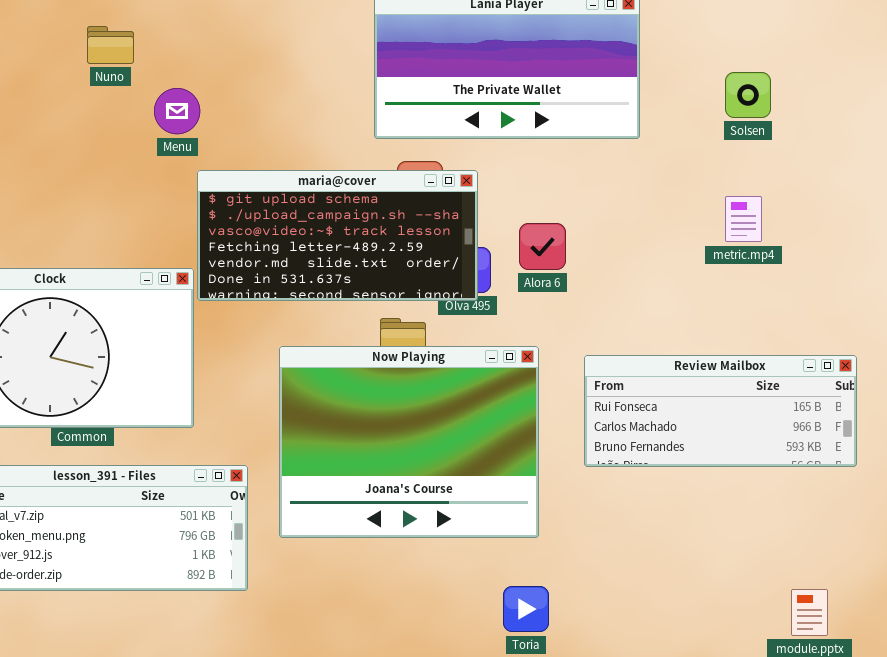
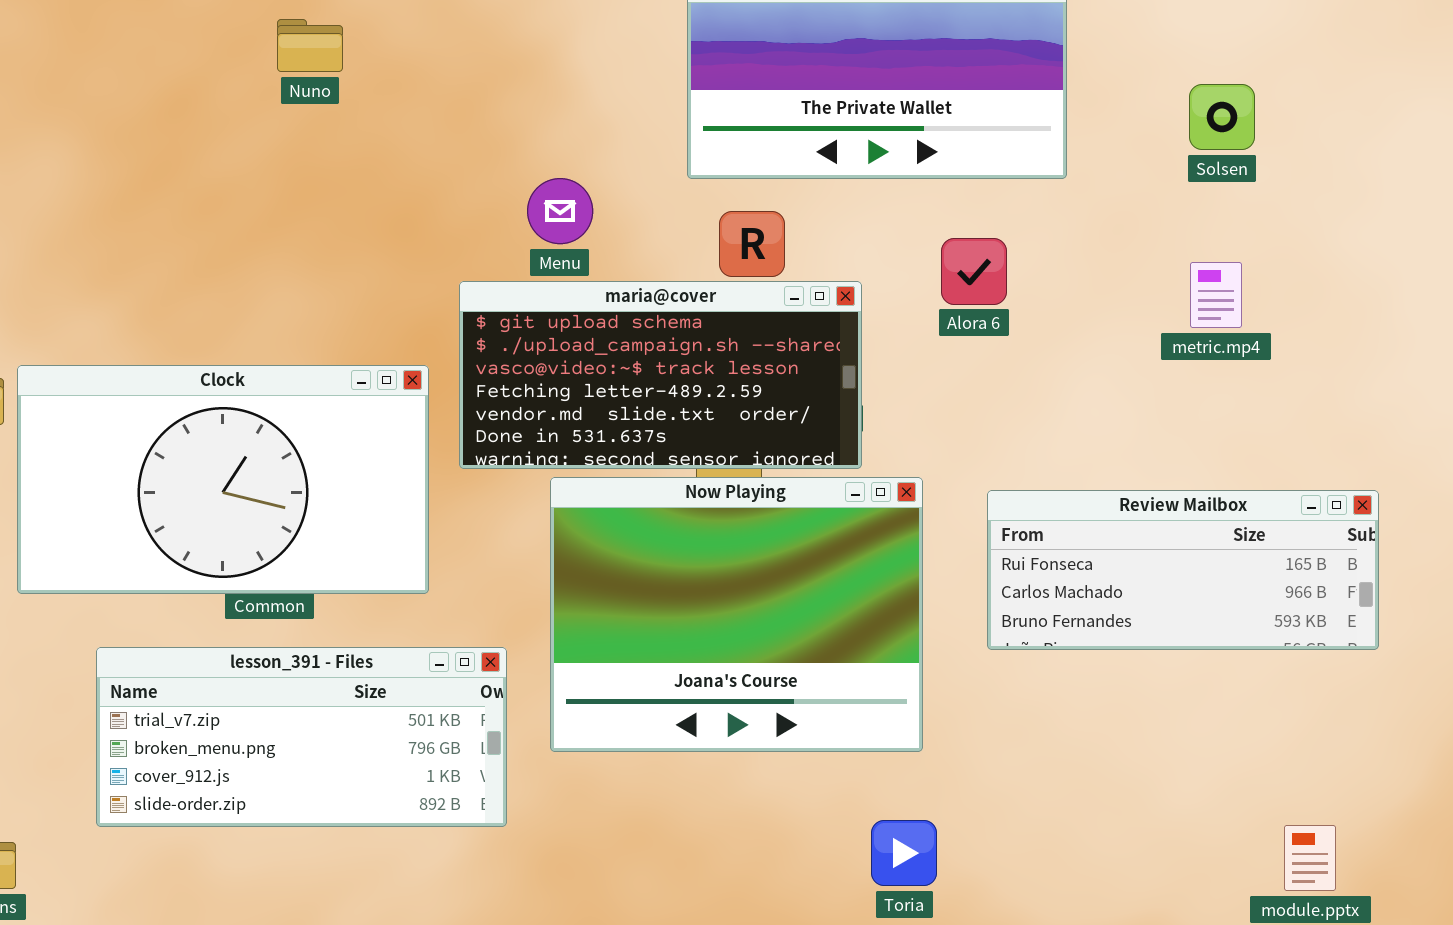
Menu: [154,88,200,134] -> [527,178,593,244], moved
maria@cover: [197,170,478,301] -> [459,281,862,469], moved
Alora 6: [519,223,566,270] -> [941,238,1007,305], moved

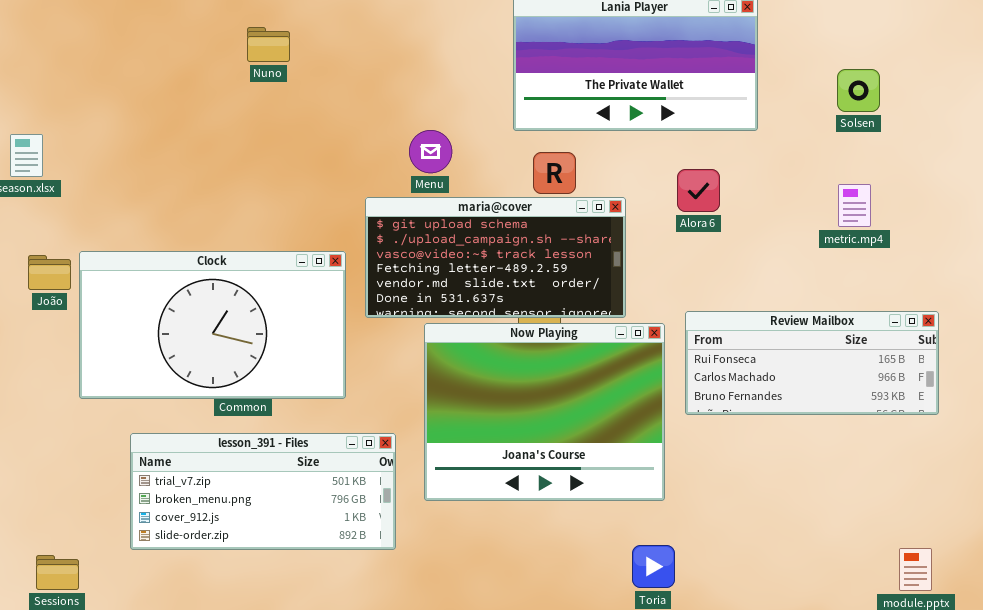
Review Mailbox: [987,490,1379,650] -> [685,311,939,415], moved

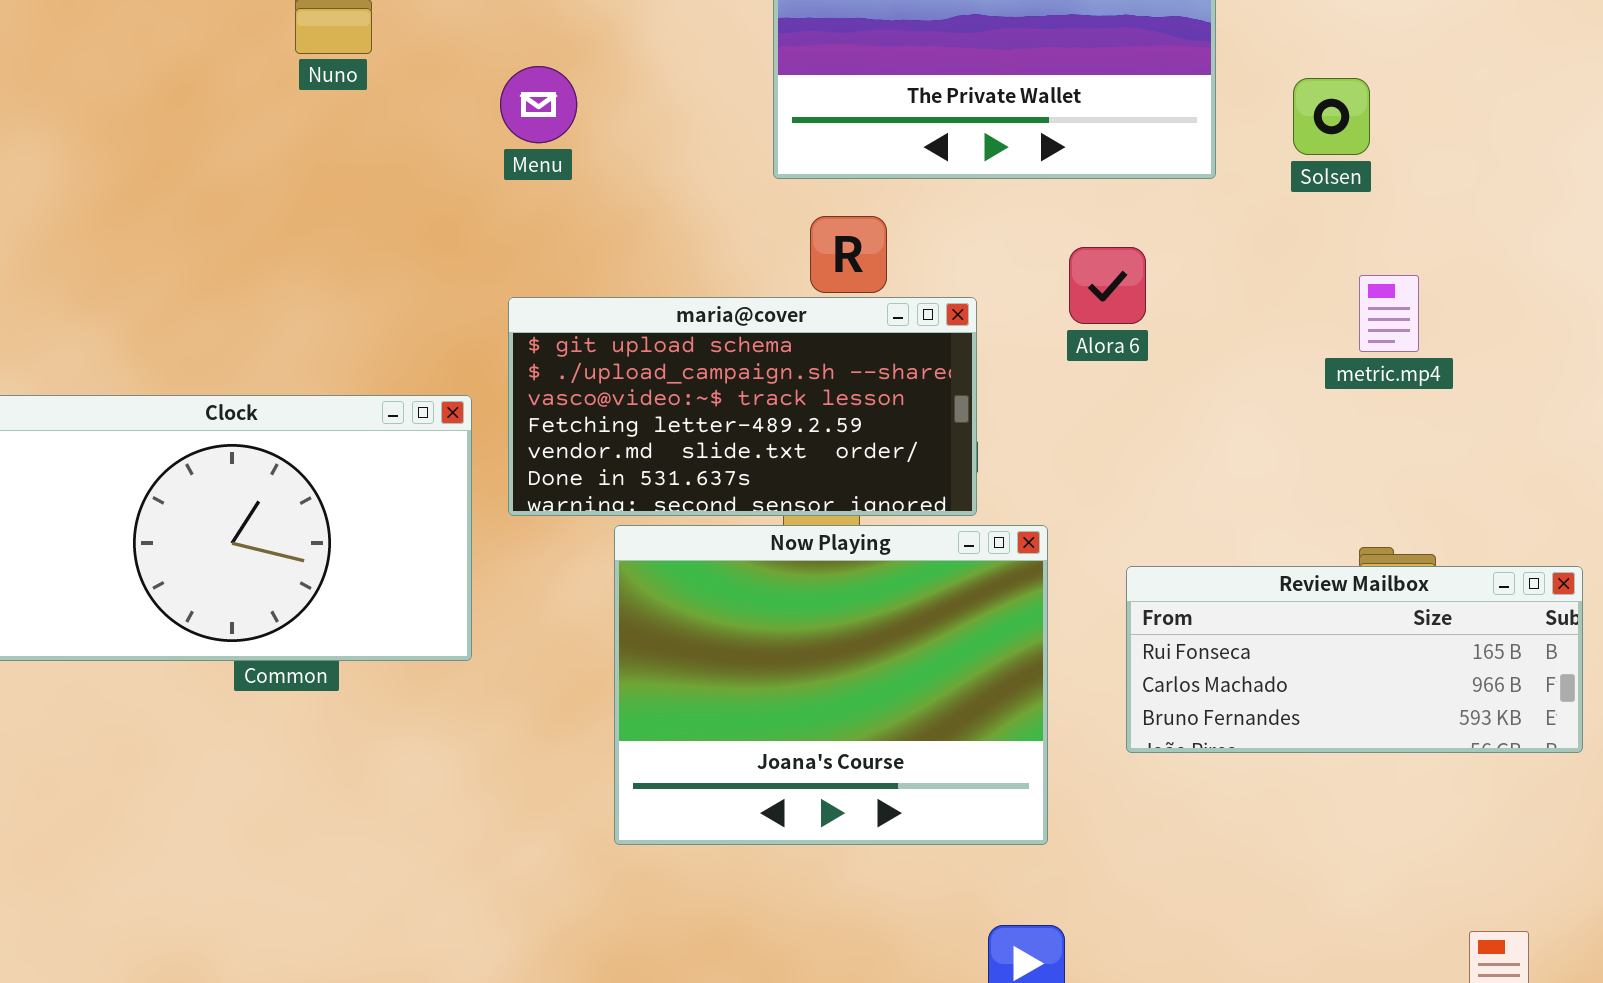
Solsen: [837,69,880,112] -> [1293,78,1370,155], moved
Menu: [409,130,452,173] -> [500,66,577,143], moved
Review Mailbox: [685,311,939,415] -> [1126,566,1583,753], moved
lesson_391 - Files: [130,433,396,550] -> none, closed

